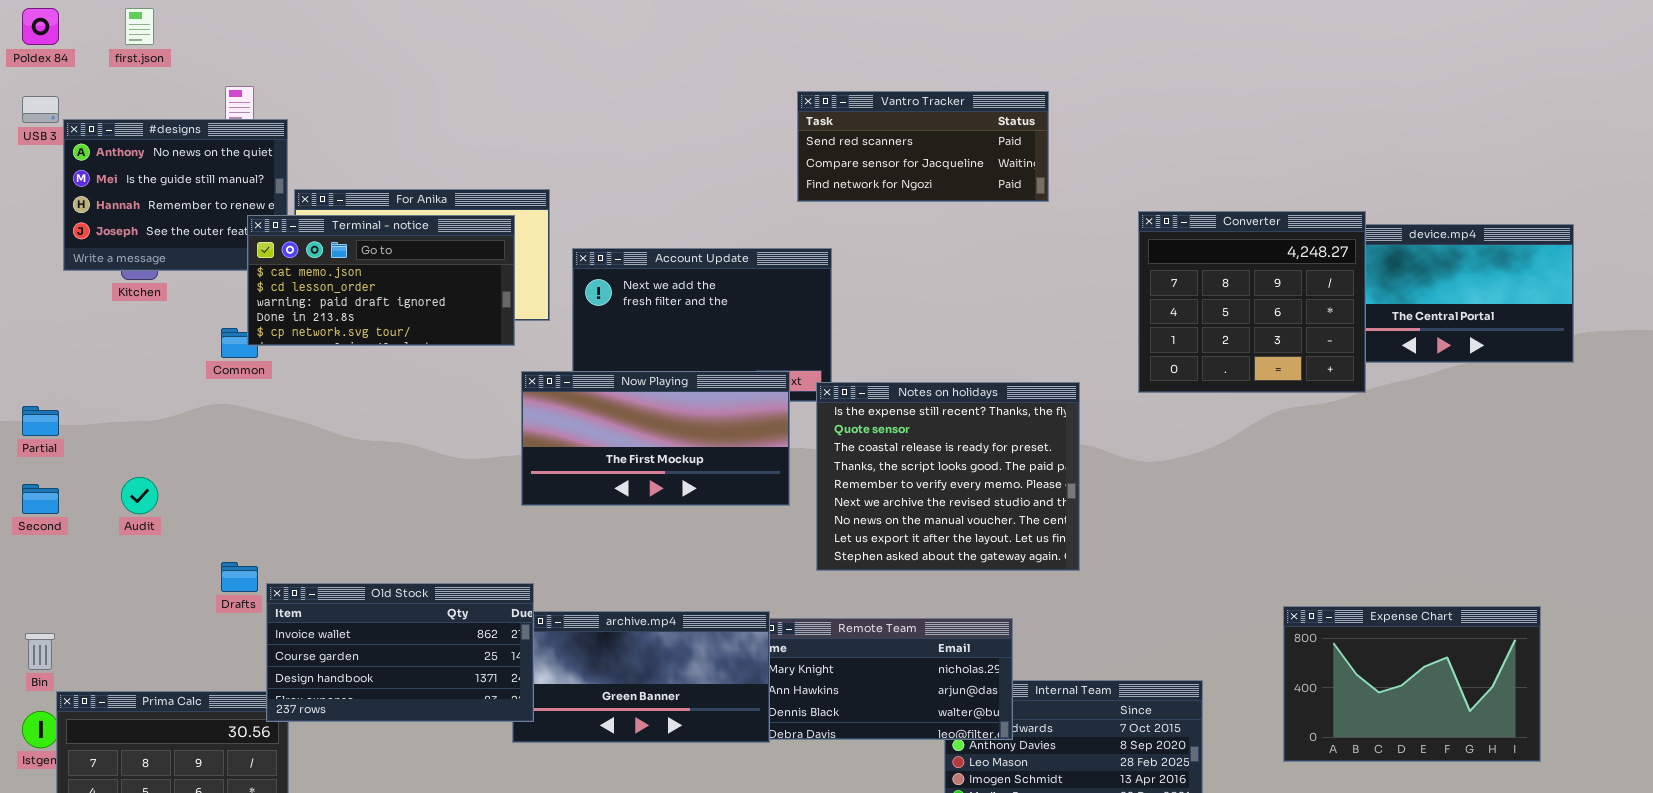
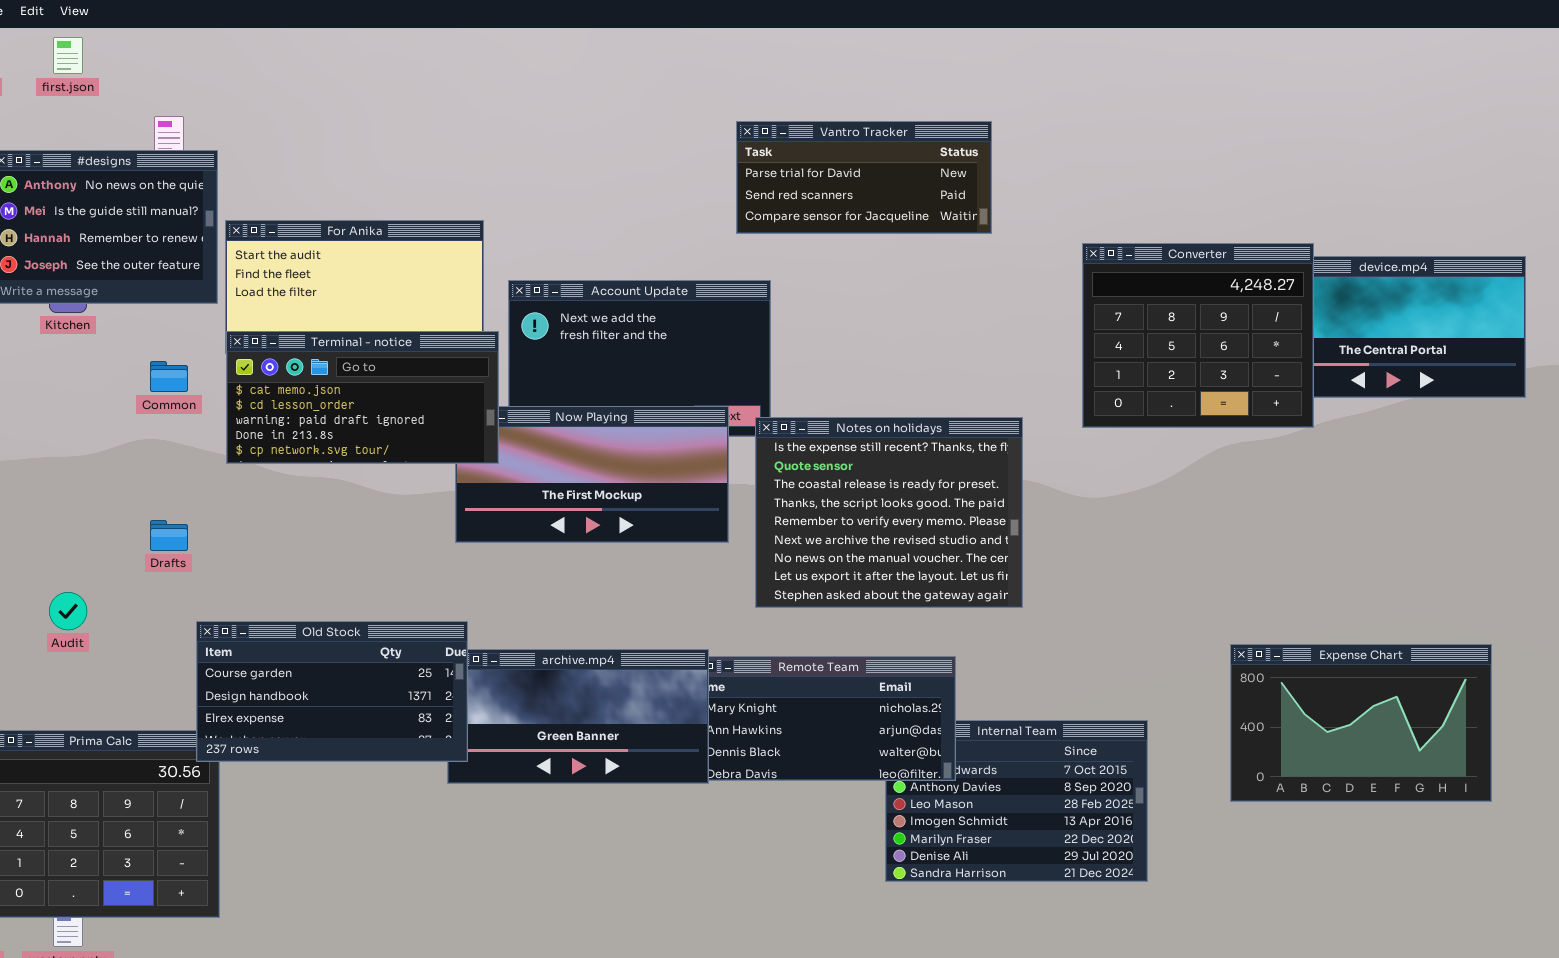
Vantro Tracker: [797,91,1049,202] -> [736,121,992,234], scrolled up 1 row
Terminal - notice: [247,215,515,346] -> [226,331,499,464], moved
Audit: [121,477,158,514] -> [49,592,87,630], moved
Drafts: [221,562,258,592] -> [150,520,188,551], moved
Old Stock: [266,583,534,722] -> [196,621,468,762], scrolled down 1 row

